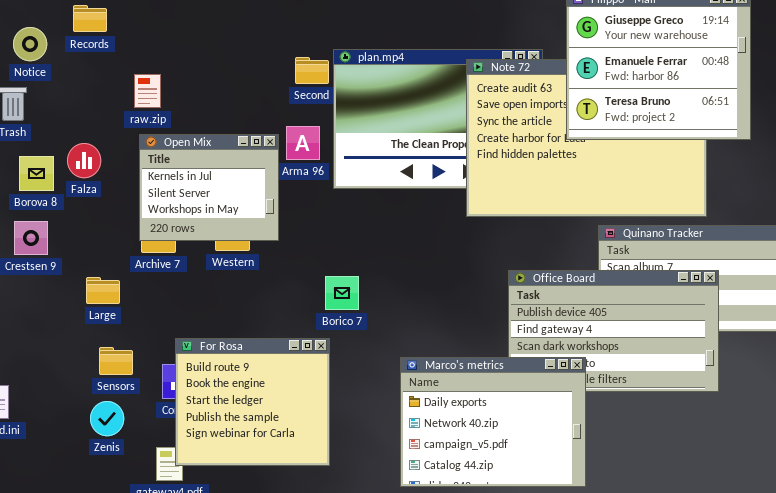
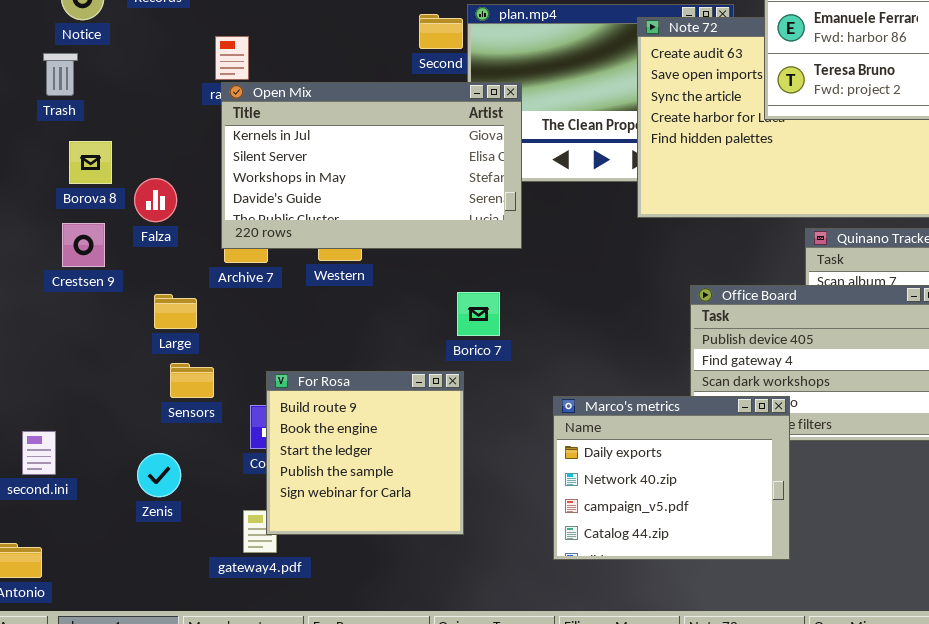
Open Mix: [139,134,279,241] -> [221,82,522,249], resized
Falza: [67,143,101,178] -> [134,178,177,222], moved
Sensors: [99,347,133,375] -> [170,363,214,398], moved
Zenis: [90,401,124,436] -> [137,453,181,497], moved

